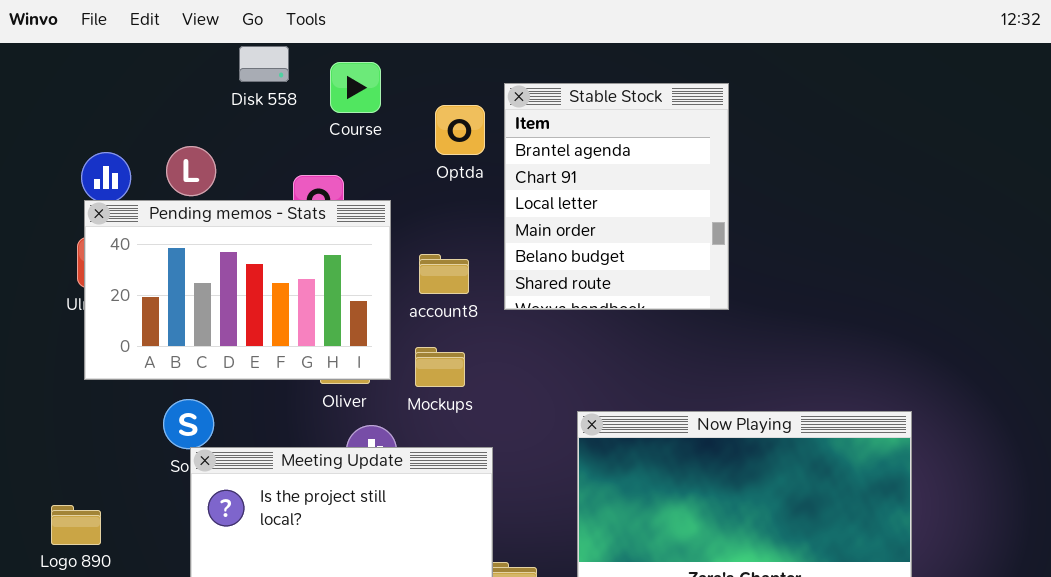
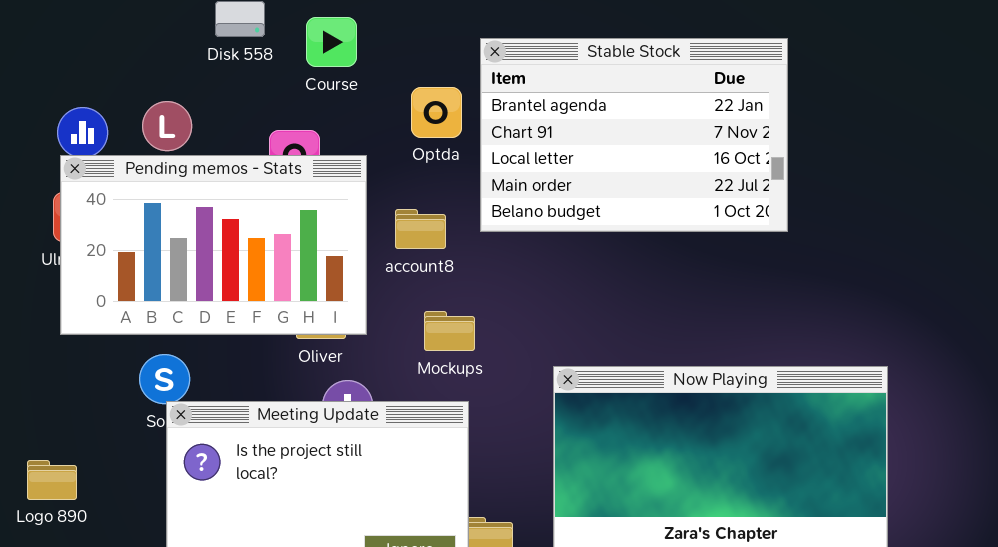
Stable Stock: [504,83,729,310] -> [480,38,788,232], resized
Optda: [435,105,485,155] -> [411,87,462,138], moved
Mockups: [415,347,465,387] -> [424,311,475,351], moved

